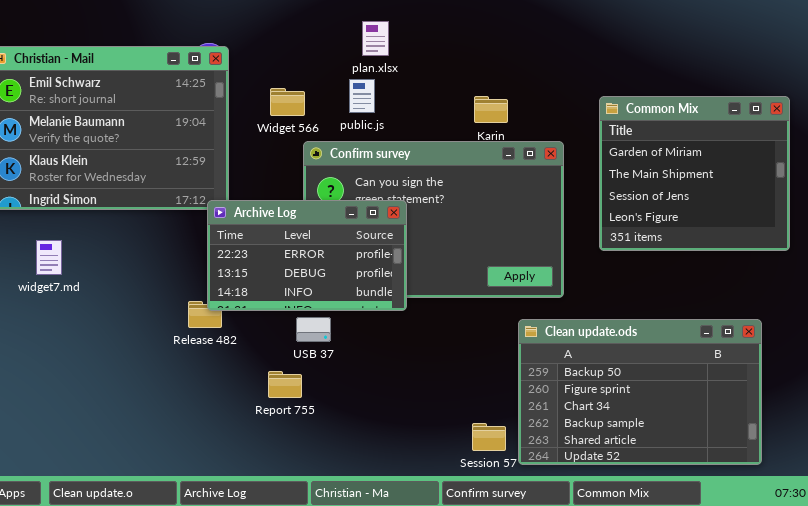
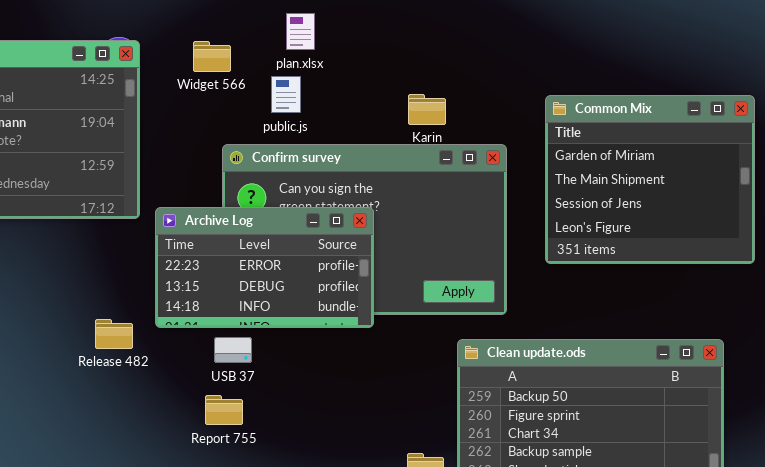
Widget 566: [270,88,305,116] -> [193,41,231,72], moved
Archive Log: [207,200,407,311] -> [155,207,374,328], moved
Report 755: [268,371,302,398] -> [205,395,243,425], moved

